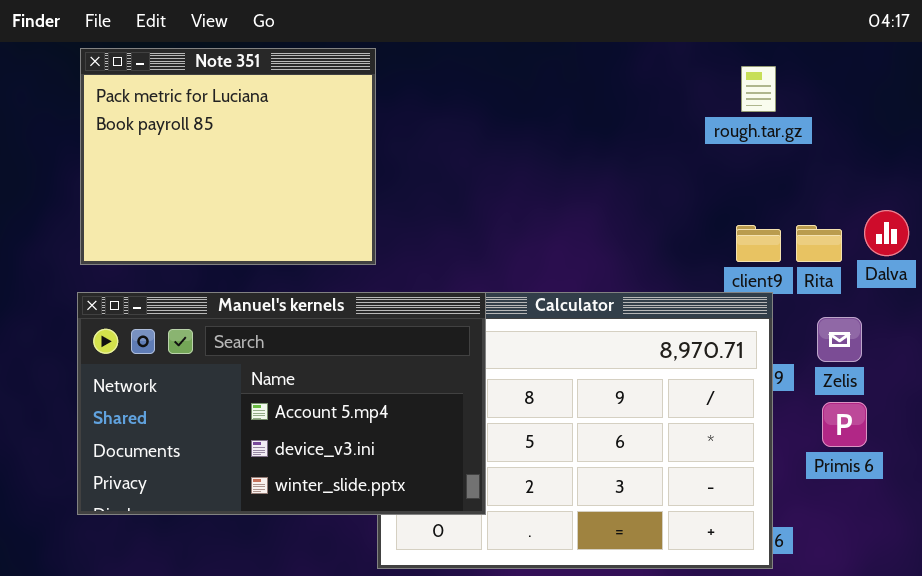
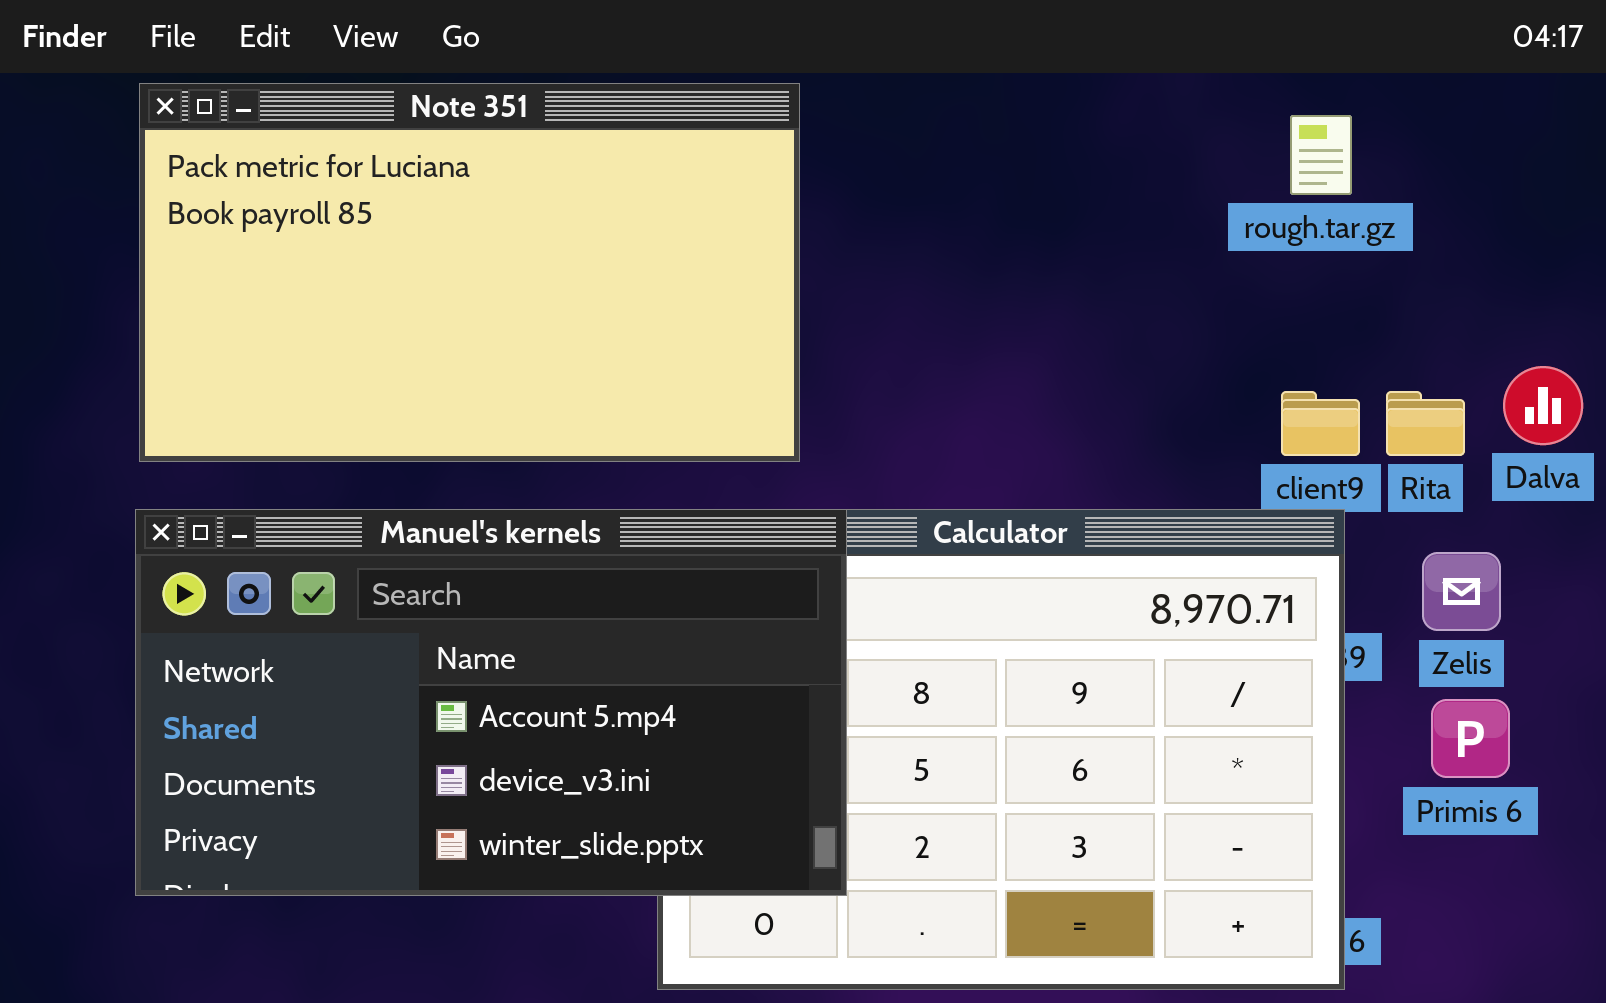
Note 351: [80,48,376,265] -> [139,83,800,462], resized

